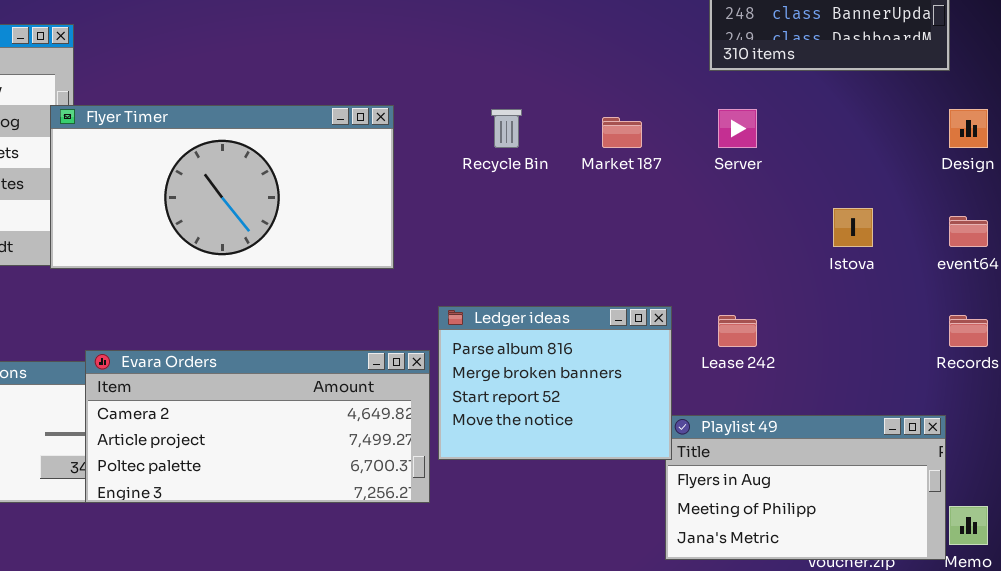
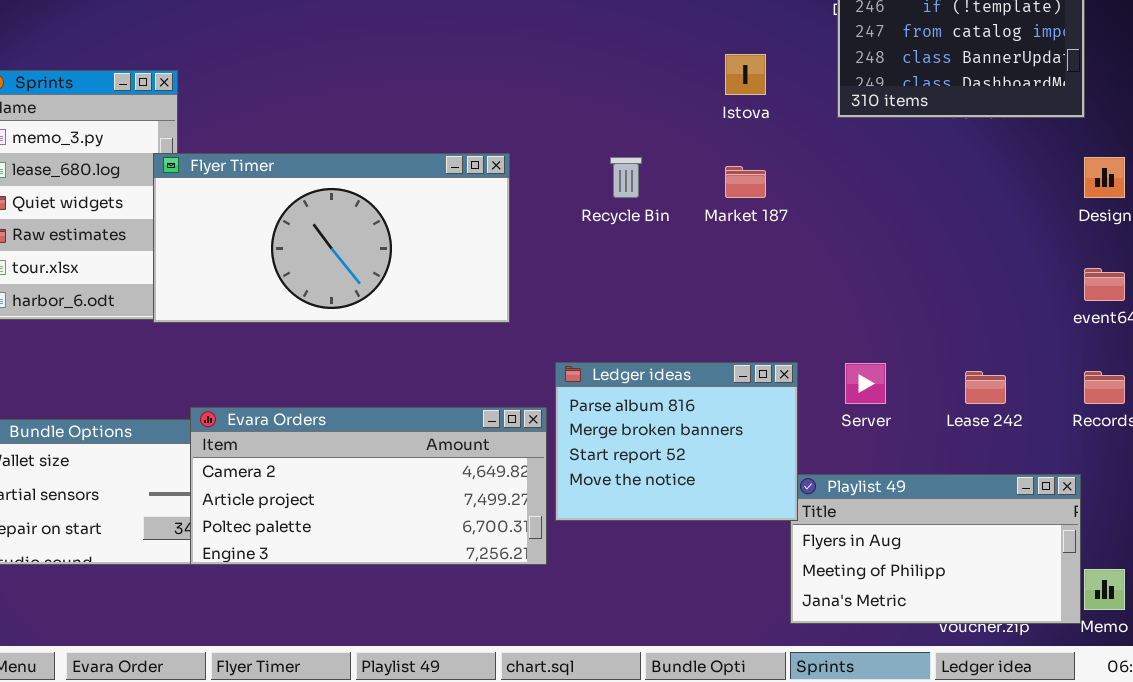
Server: [718,109,757,148] -> [845,363,886,404], moved
Istova: [833,208,873,247] -> [725,54,766,95], moved
Lease 242: [718,315,757,347] -> [965,371,1006,404], moved

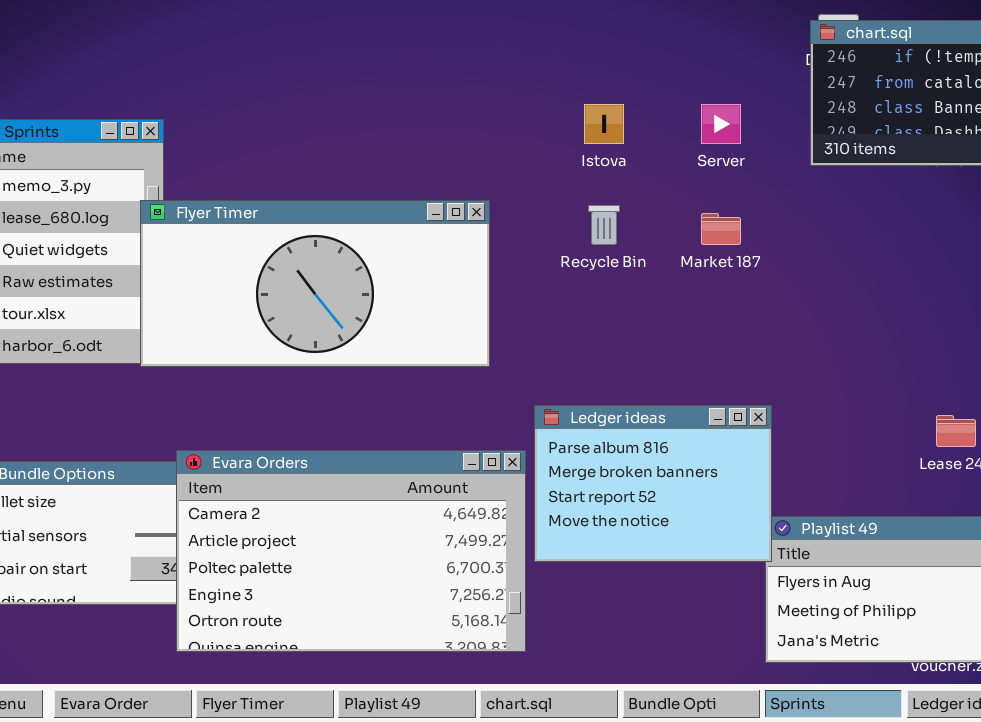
Istova: [725,54,766,95] -> [584,104,624,144], moved
Server: [845,363,886,404] -> [701,104,741,144], moved
Evara Orders: [190,407,547,565] -> [176,450,526,652], resized

